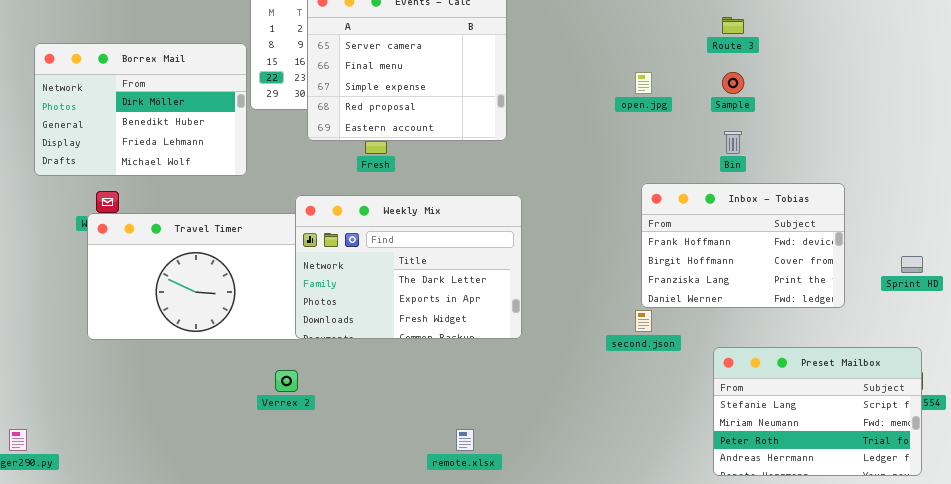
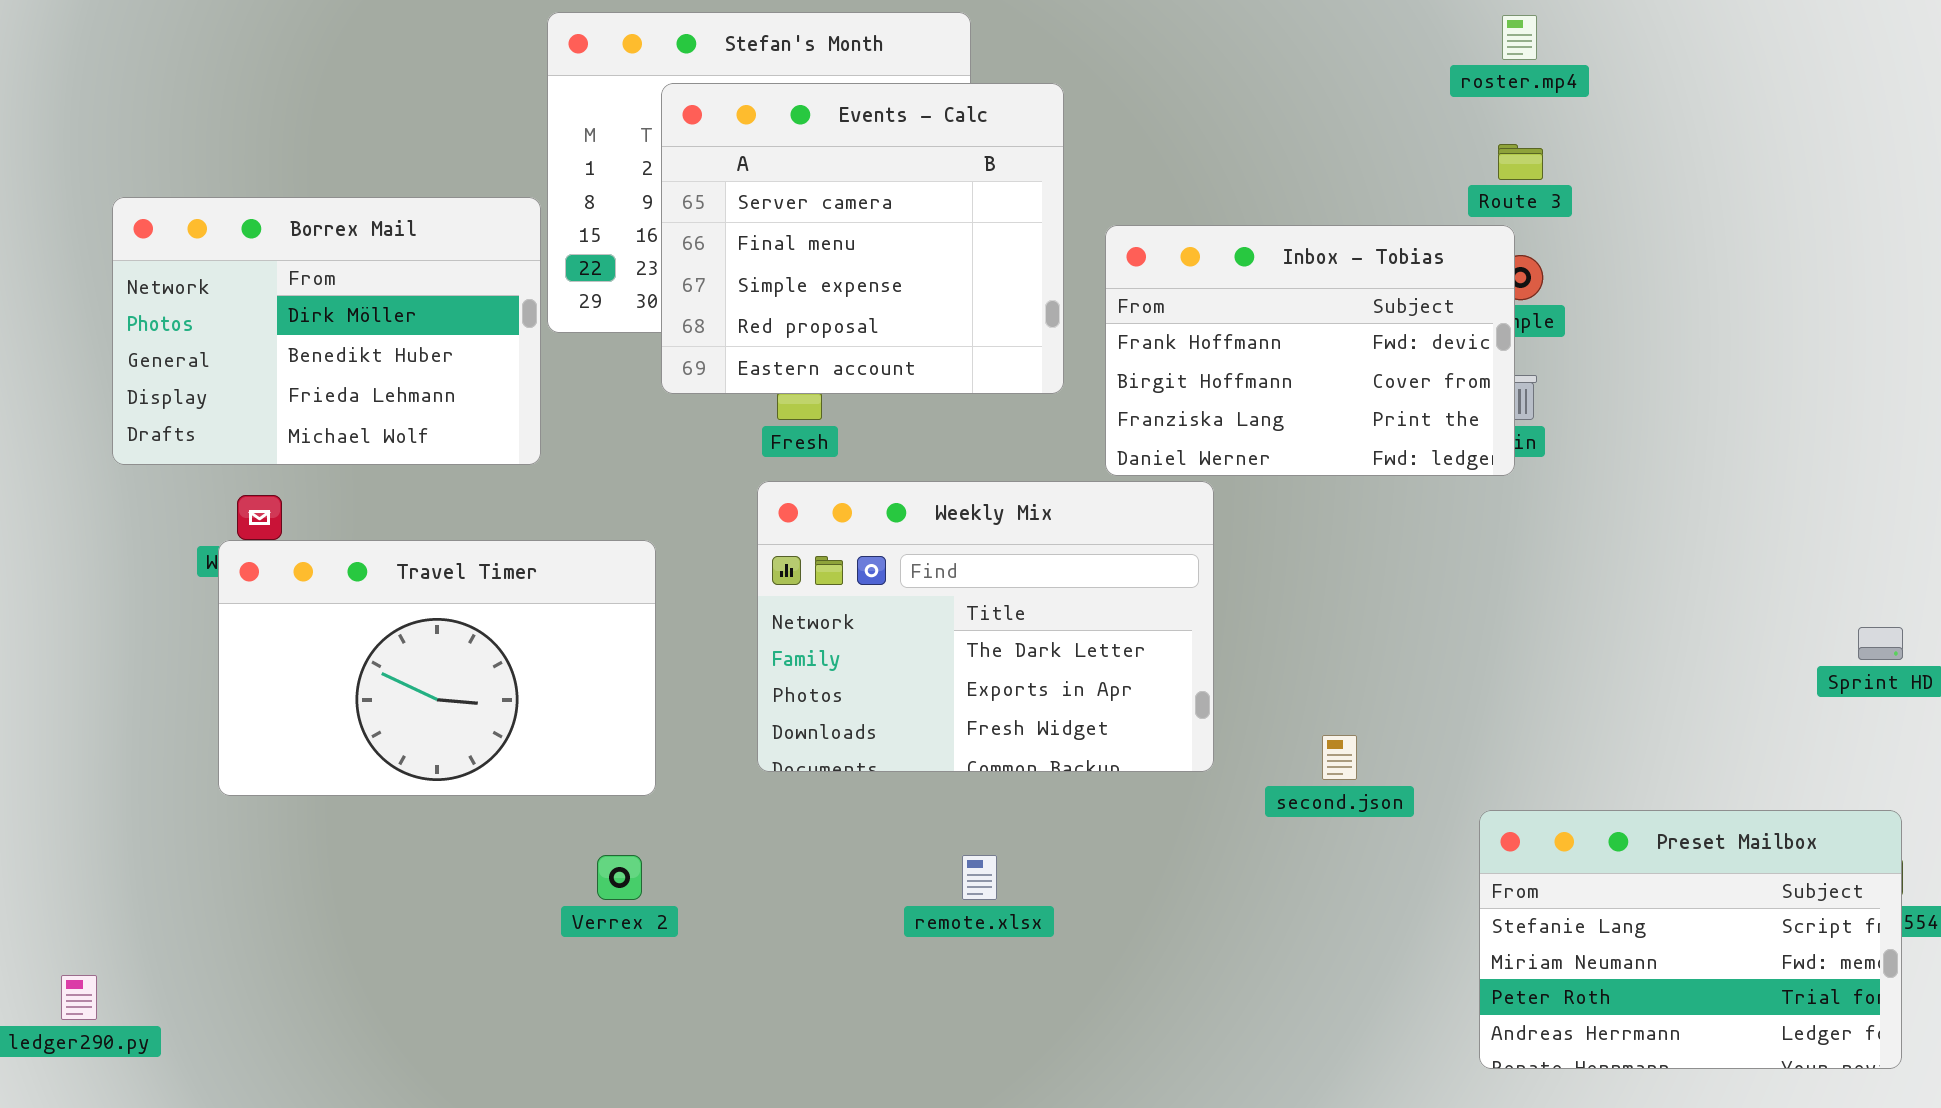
Inbox - Tobias: [641,183,845,308] -> [1105,225,1515,476], moved
Weekly Mix: [295,195,522,339] -> [757,481,1214,772], moved
remote.xlsx: [456,429,474,451] -> [962,855,997,900], moved

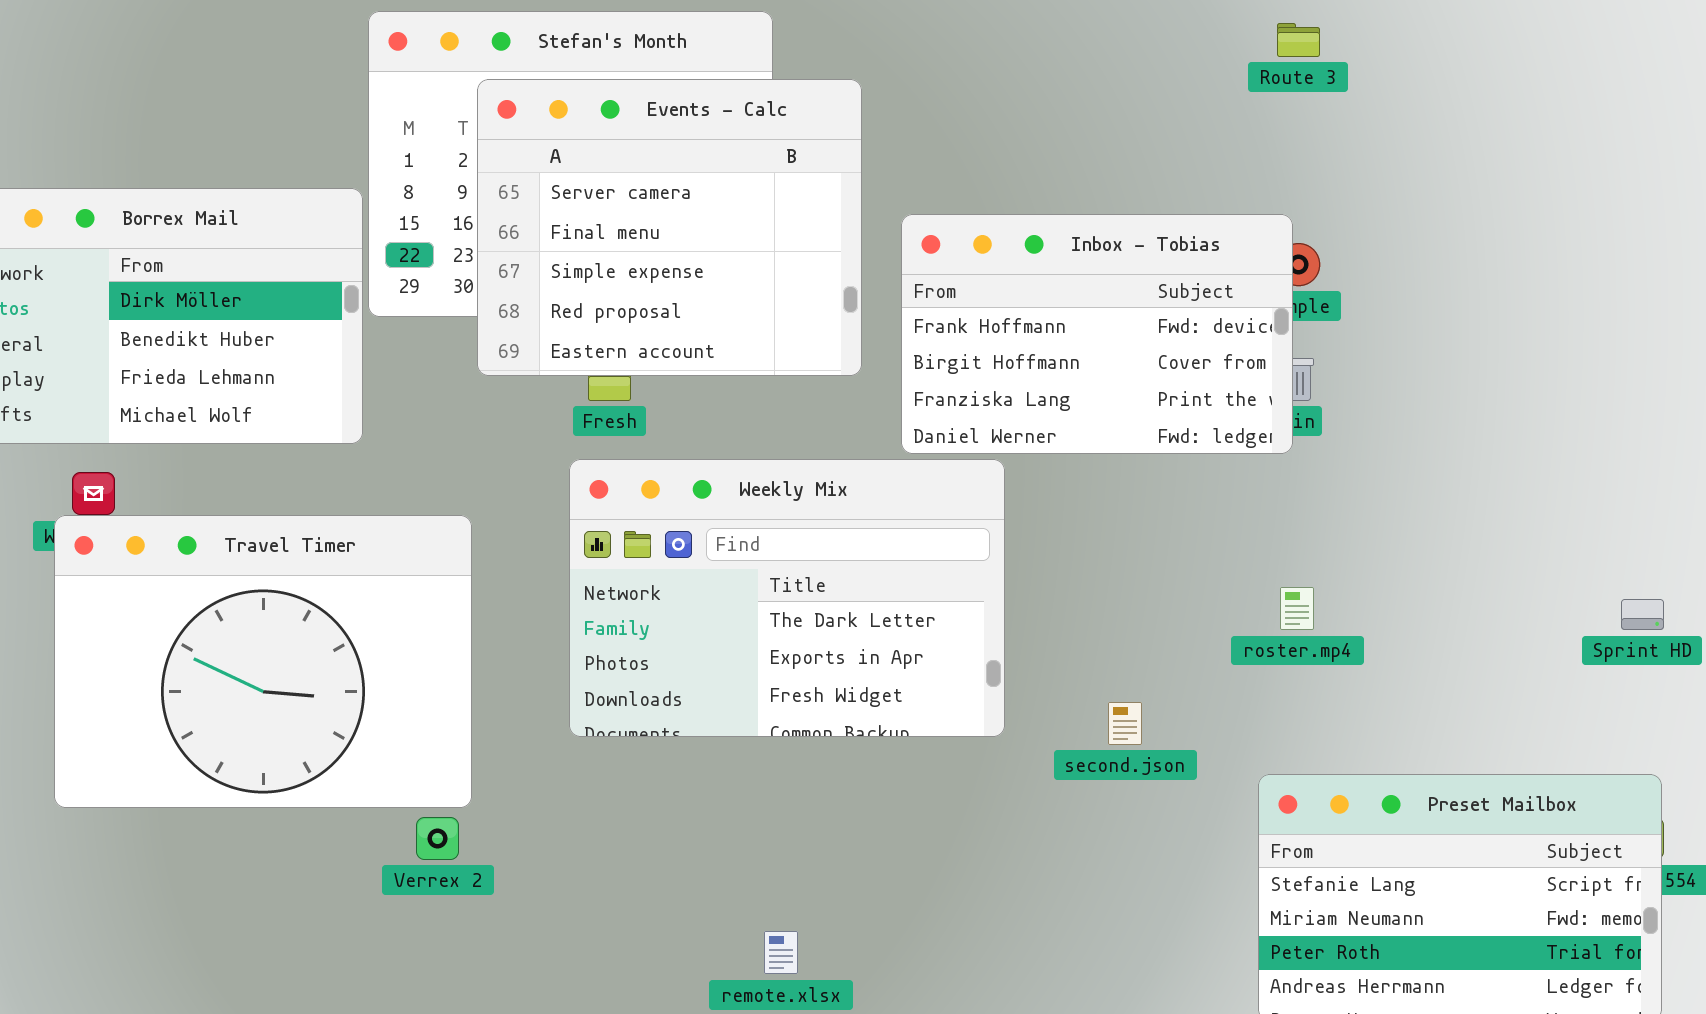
roster.mp4: [1502,15,1537,60] -> [1280,587,1314,630], moved
Route 3: [1498,144,1543,180] -> [1277,23,1320,57], moved
Travel Timer: [218,540,656,796] -> [54,515,472,808], resized
remote.xlsx: [962,855,997,900] -> [764,931,798,974], moved

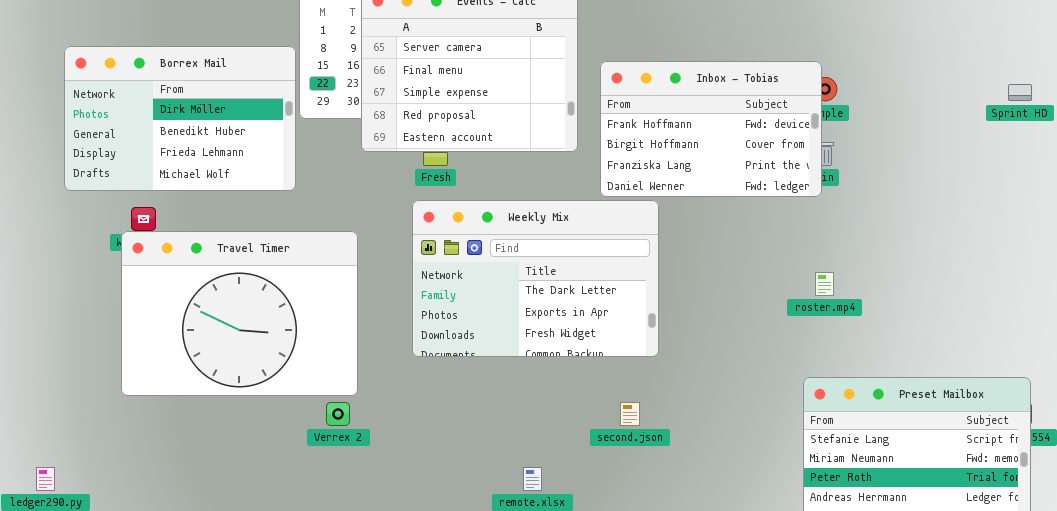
Sprint HD: [1621,599,1664,630] -> [1008,84,1032,101], moved
second.json: [1108,702,1142,745] -> [620,402,640,426], moved

